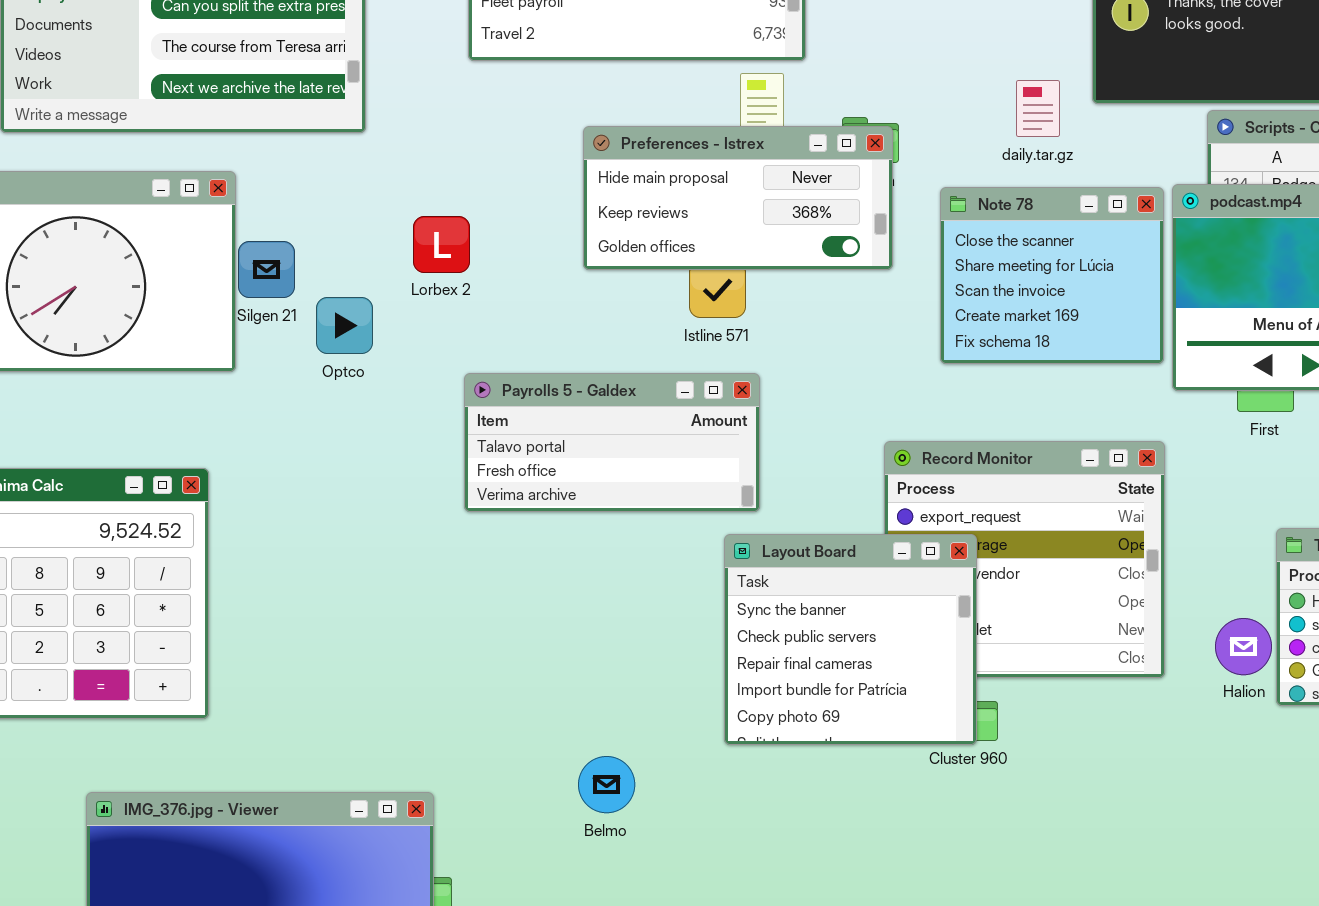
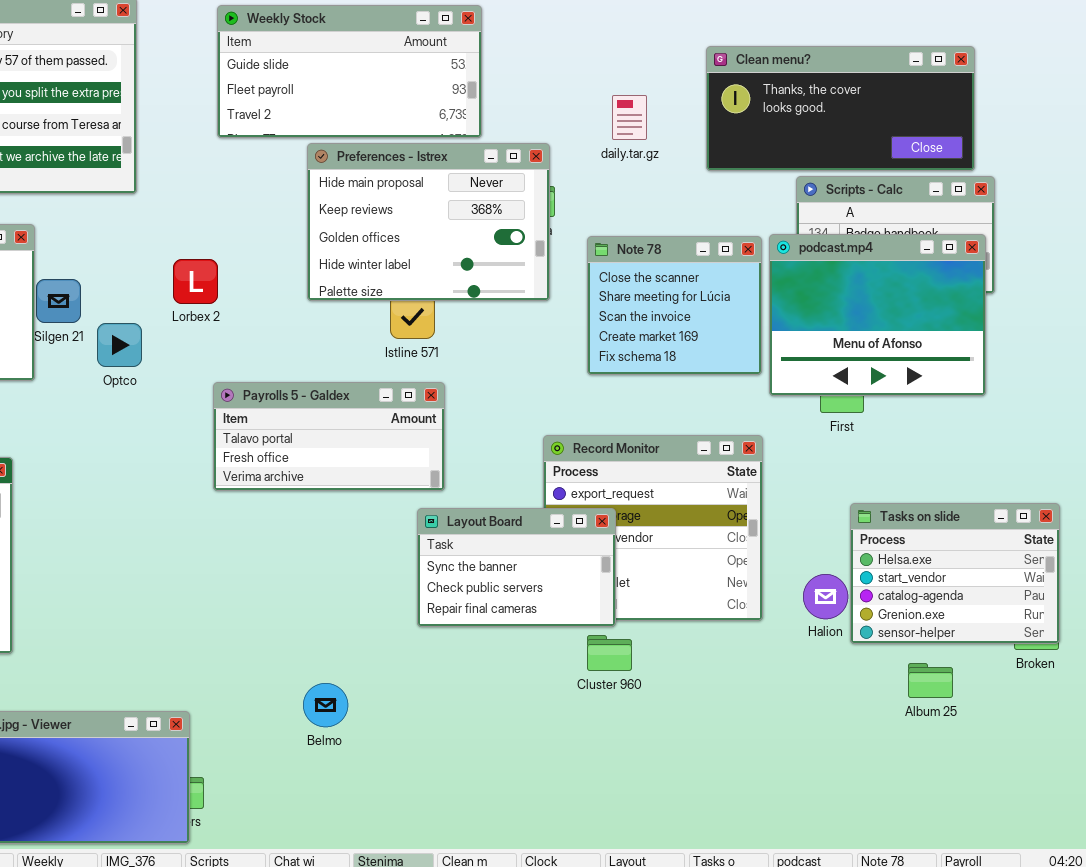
daily.tar.gz: [1016,80,1060,137] -> [612,95,647,140], moved
Preferences - Istrex: [583,126,893,270] -> [307,143,550,301], resized
Layout Board: [724,534,977,745] -> [417,508,616,627], resized

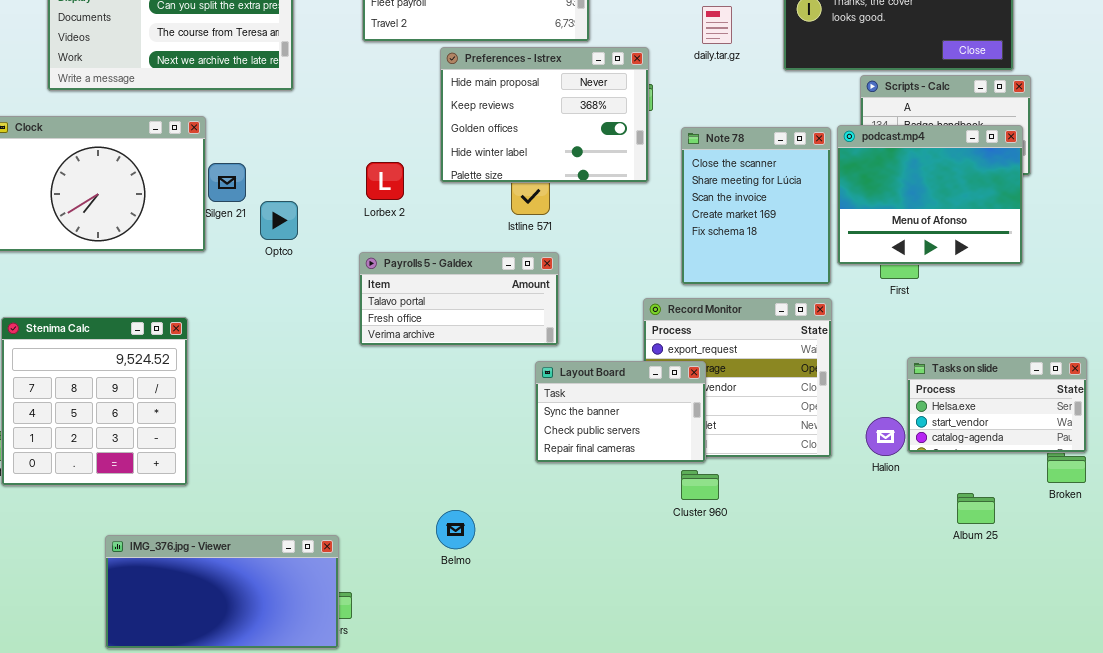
Note 78: [587,236,762,375] -> [681,127,831,285], resized
Lorbex 2: [173,259,218,304] -> [366,162,404,200], moved
Tasks on slide: [850,503,1060,644] -> [907,357,1087,453], resized

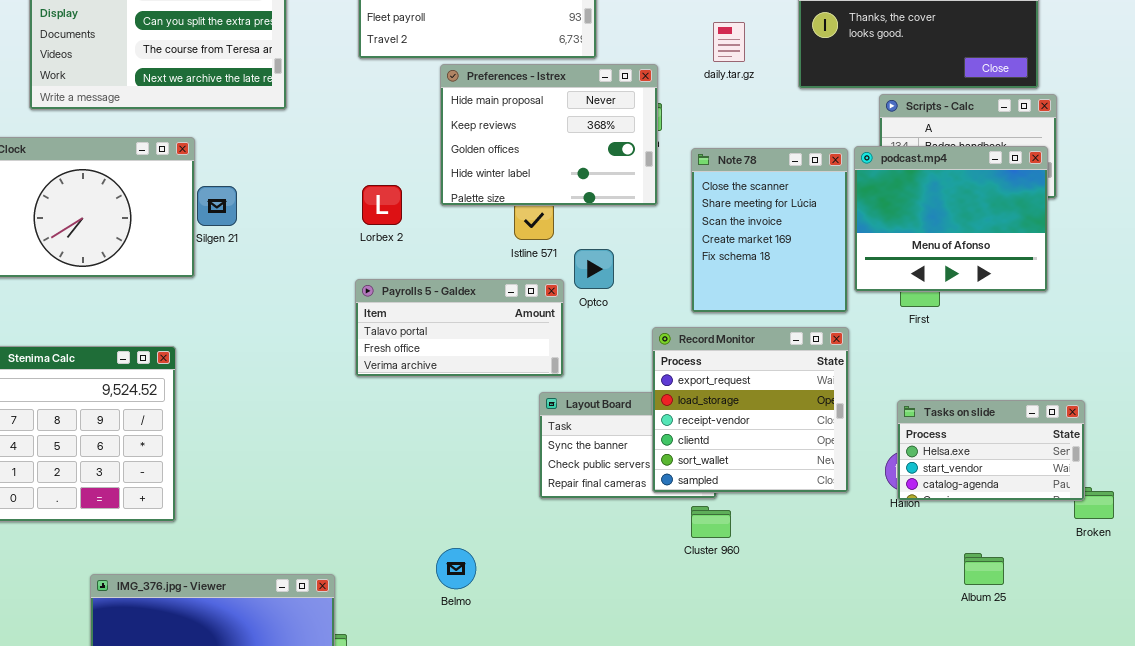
Optco: [260,201,298,240] -> [574,249,614,289], moved
Record Monitor: [643,298,832,458] -> [652,327,849,493], raised
Tasks on slide: [907,357,1087,453] -> [897,400,1085,501], moved
Album 25: [957,493,995,524] -> [964,553,1004,585], moved

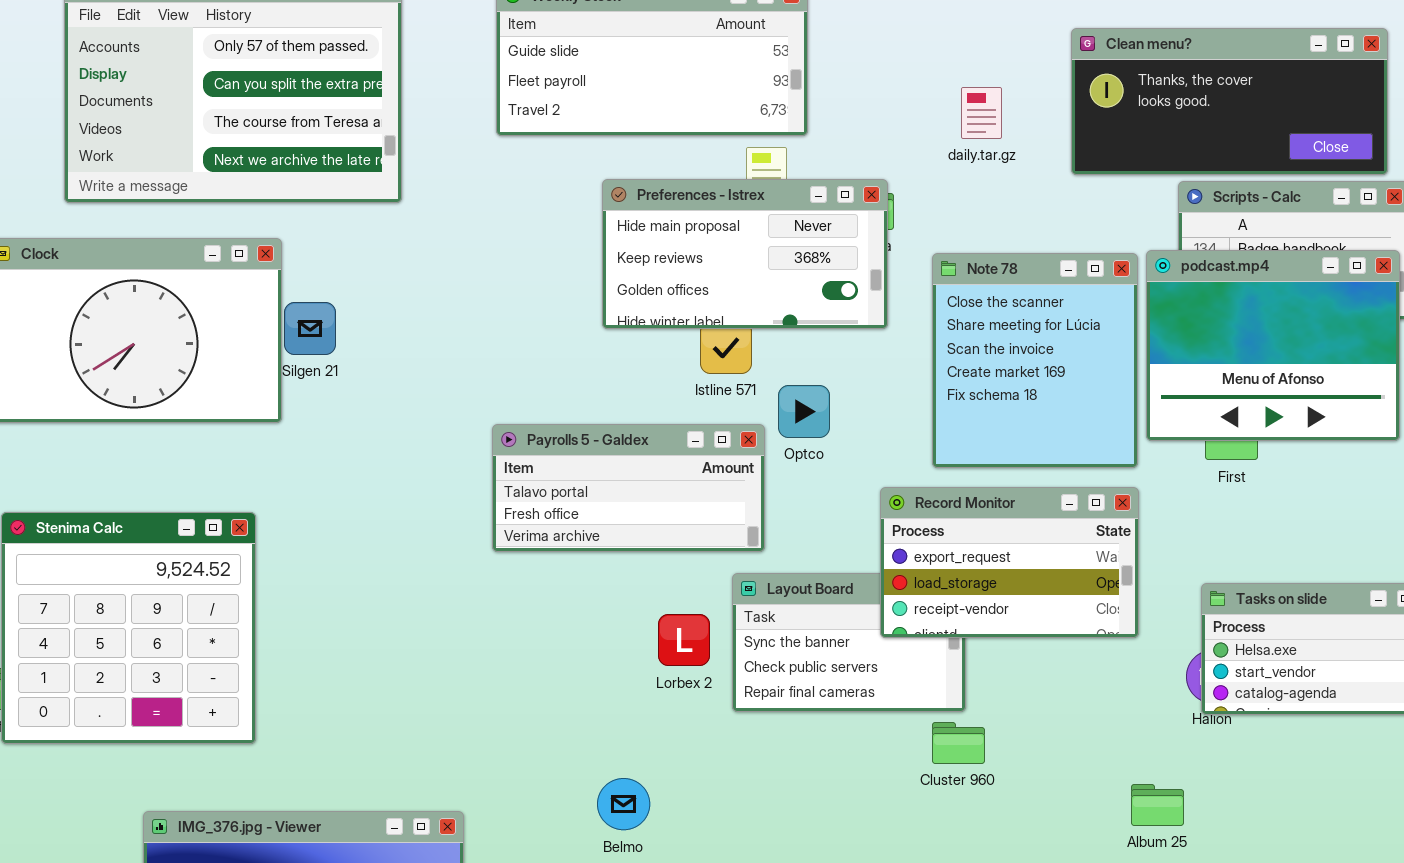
Preferences - Istrex: [440,64,658,206] -> [602,179,888,329], resized
Lorbex 2: [362,185,402,225] -> [658,614,710,666], moved
Record Monitor: [652,327,849,493] -> [880,487,1139,638], resized
Album 25: [964,553,1004,585] -> [1131,784,1184,826], moved

